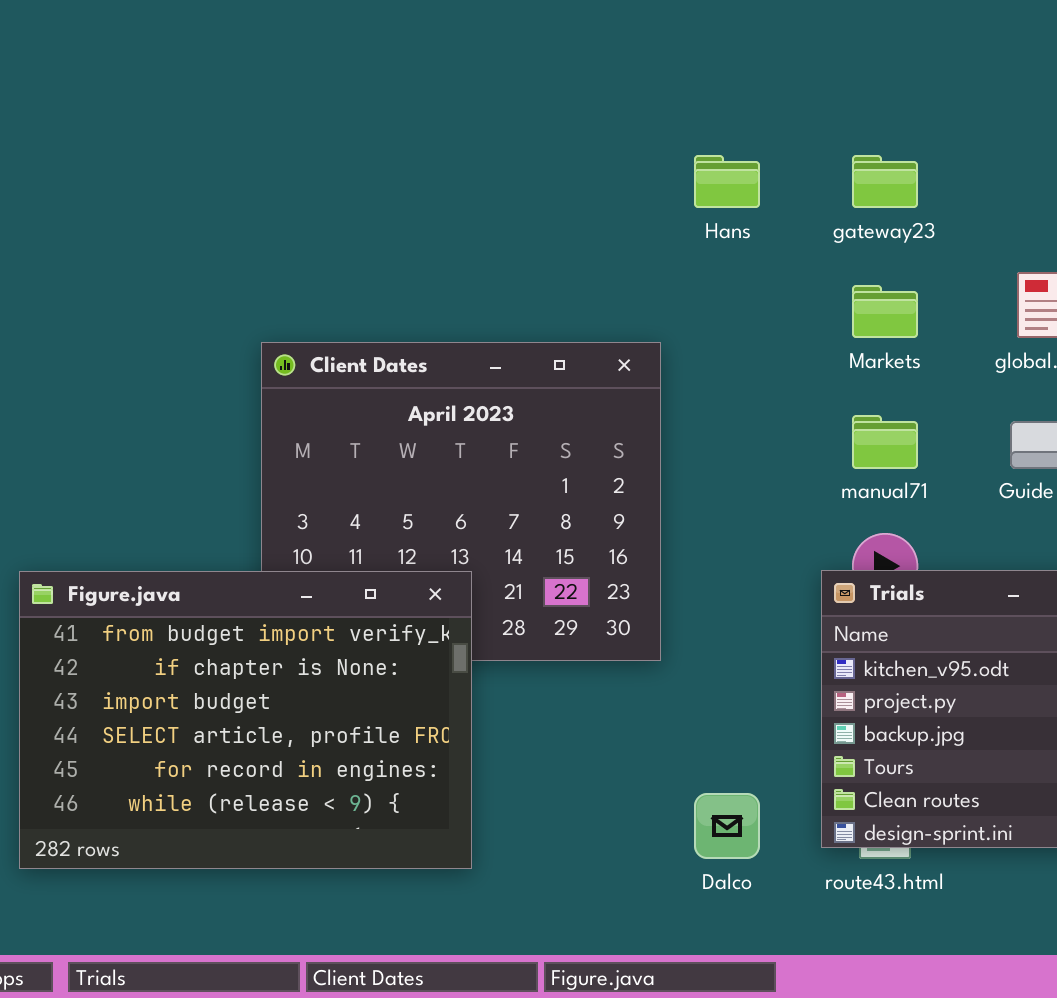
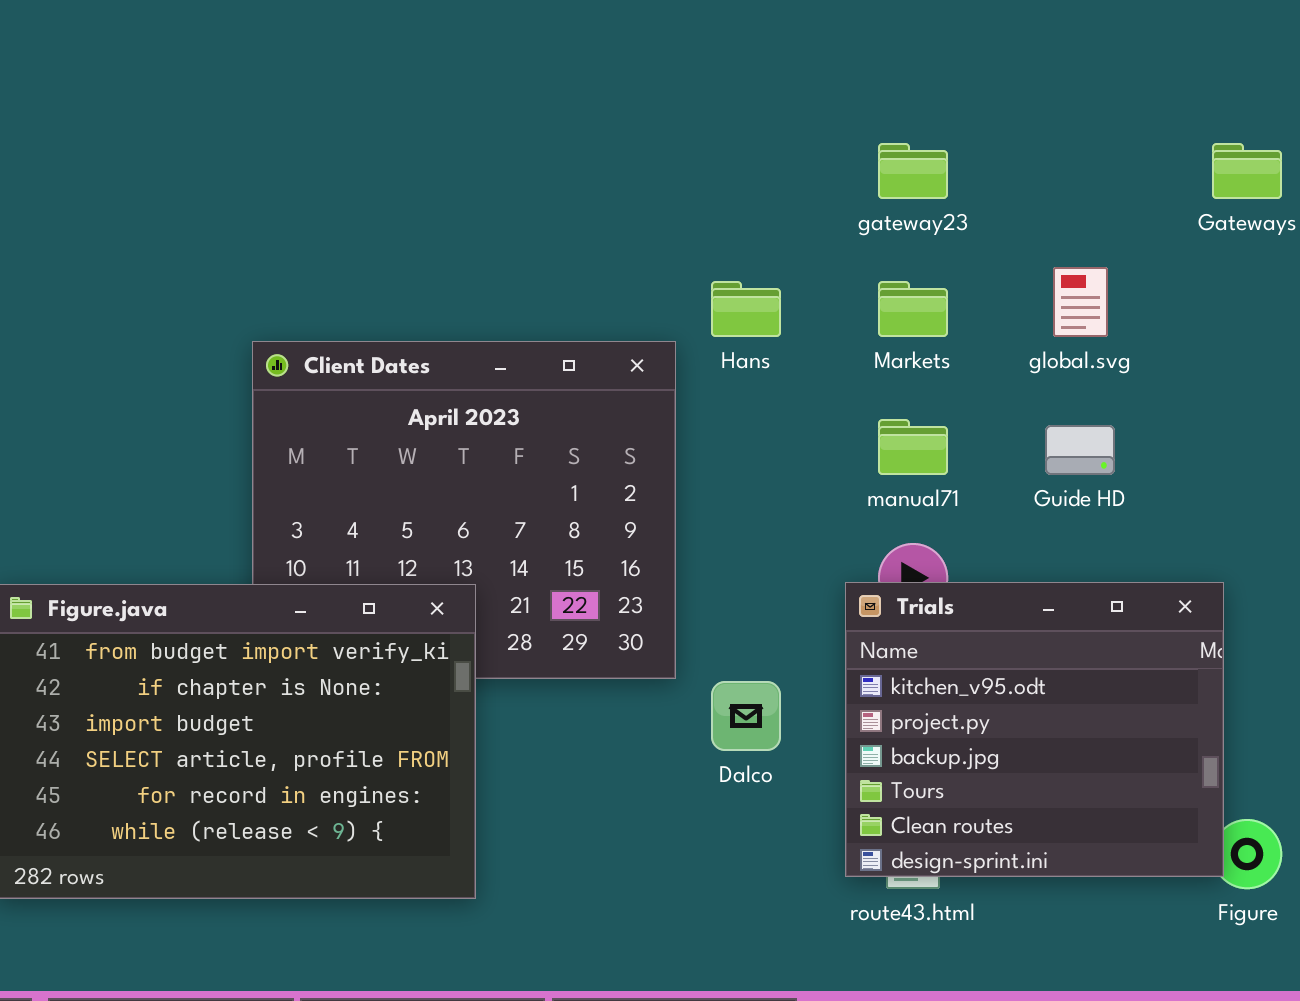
Hans: [694,155,760,208] -> [711,281,781,337], moved
Dalco: [694,793,760,859] -> [711,681,781,751], moved

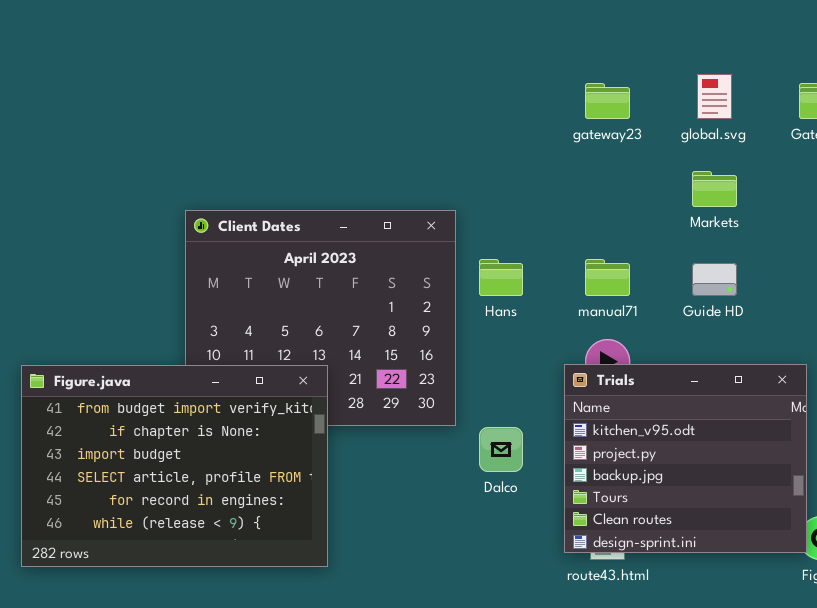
global.svg: [1053,267,1108,337] -> [697,74,732,119], moved
Hans: [711,281,781,337] -> [479,259,523,296], moved
Markets: [878,281,948,337] -> [692,171,737,207], moved

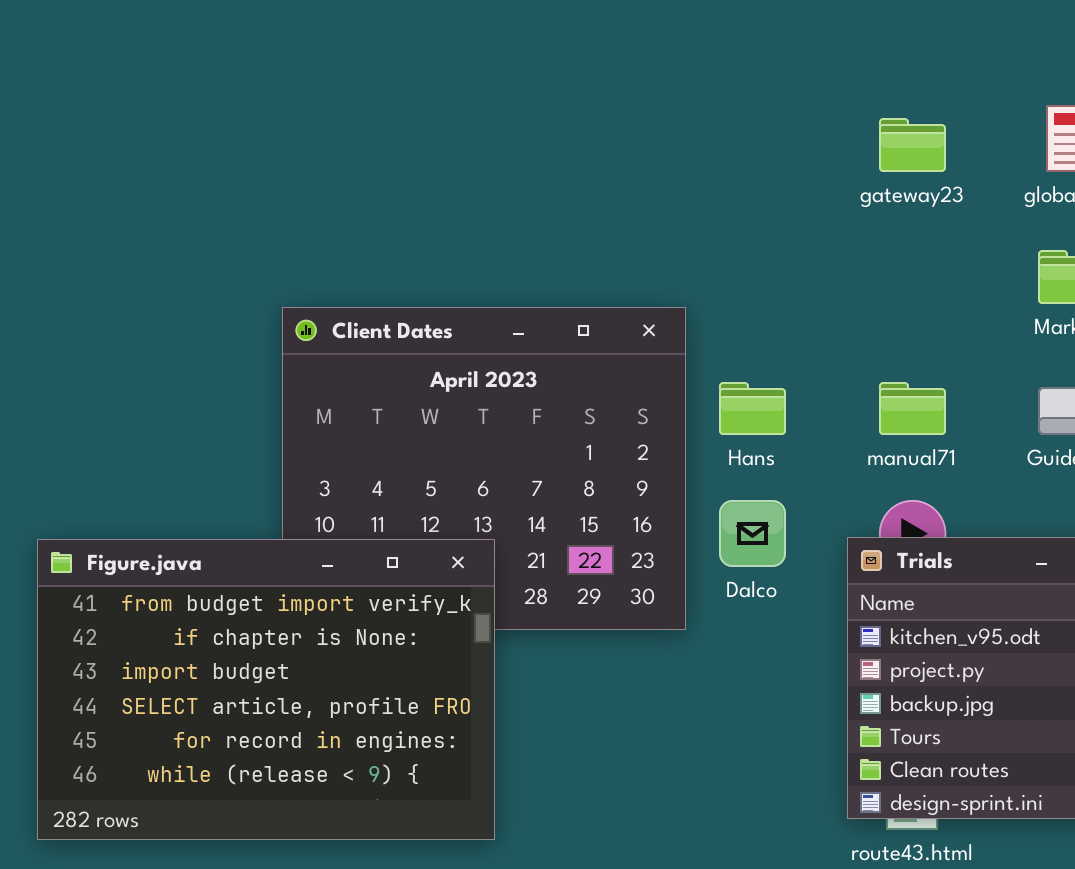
Dalco: [479,427,523,472] -> [719,500,786,567], moved

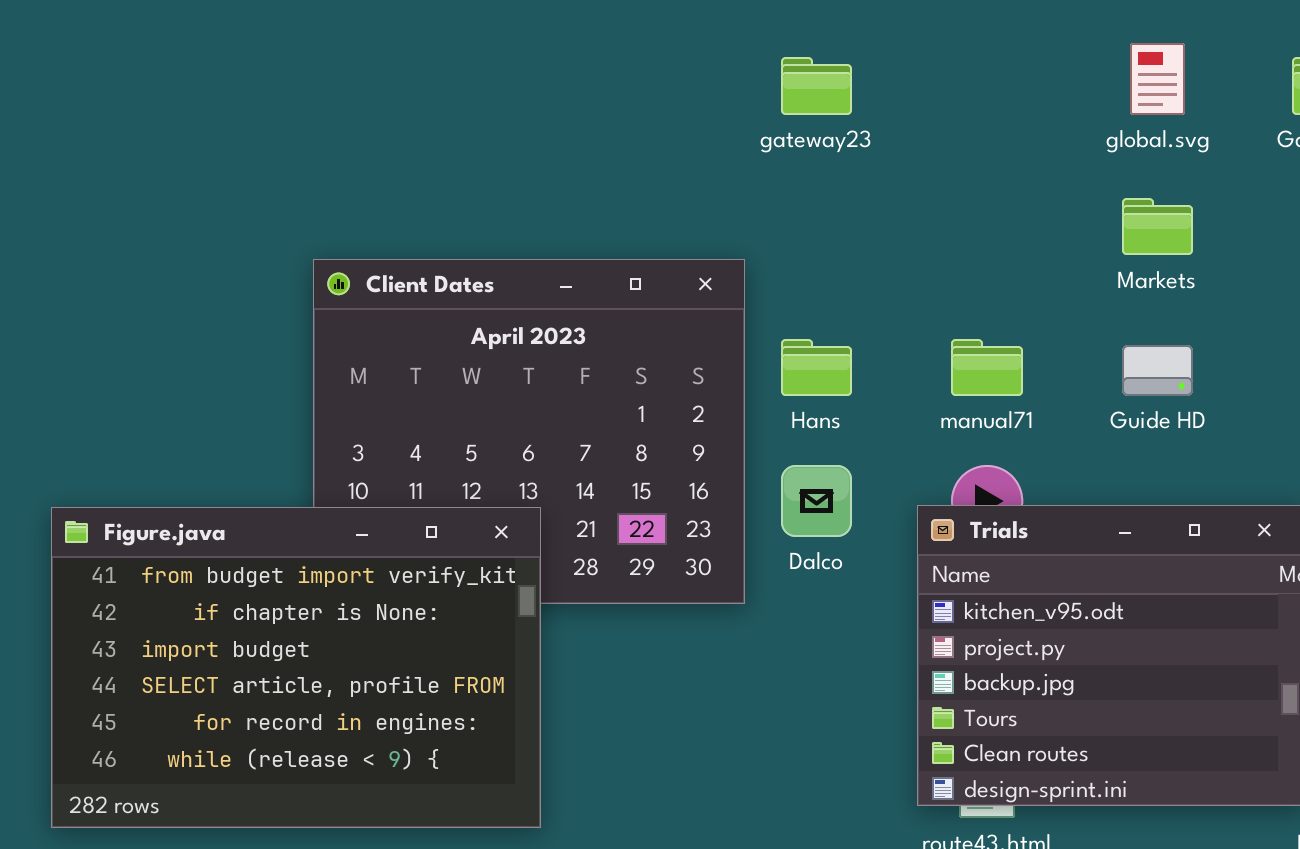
gateway23: [879,118,946,172] -> [781,57,852,115], moved

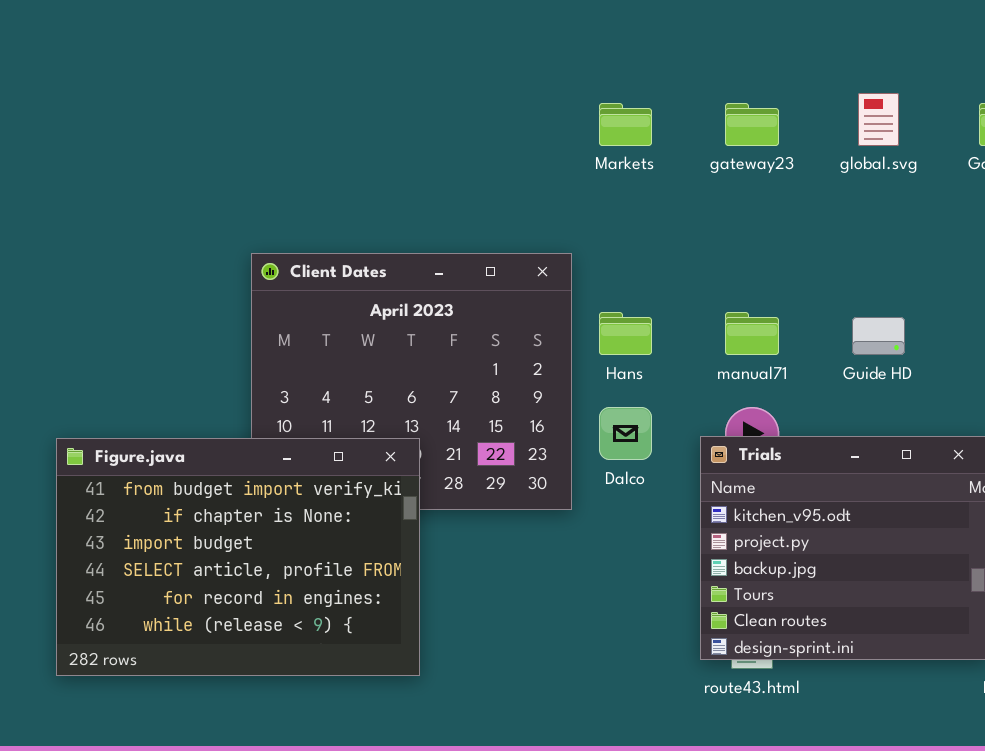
gateway23: [781,57,852,115] -> [725,103,779,146], moved
Markets: [1122,198,1193,255] -> [599,103,652,146], moved

